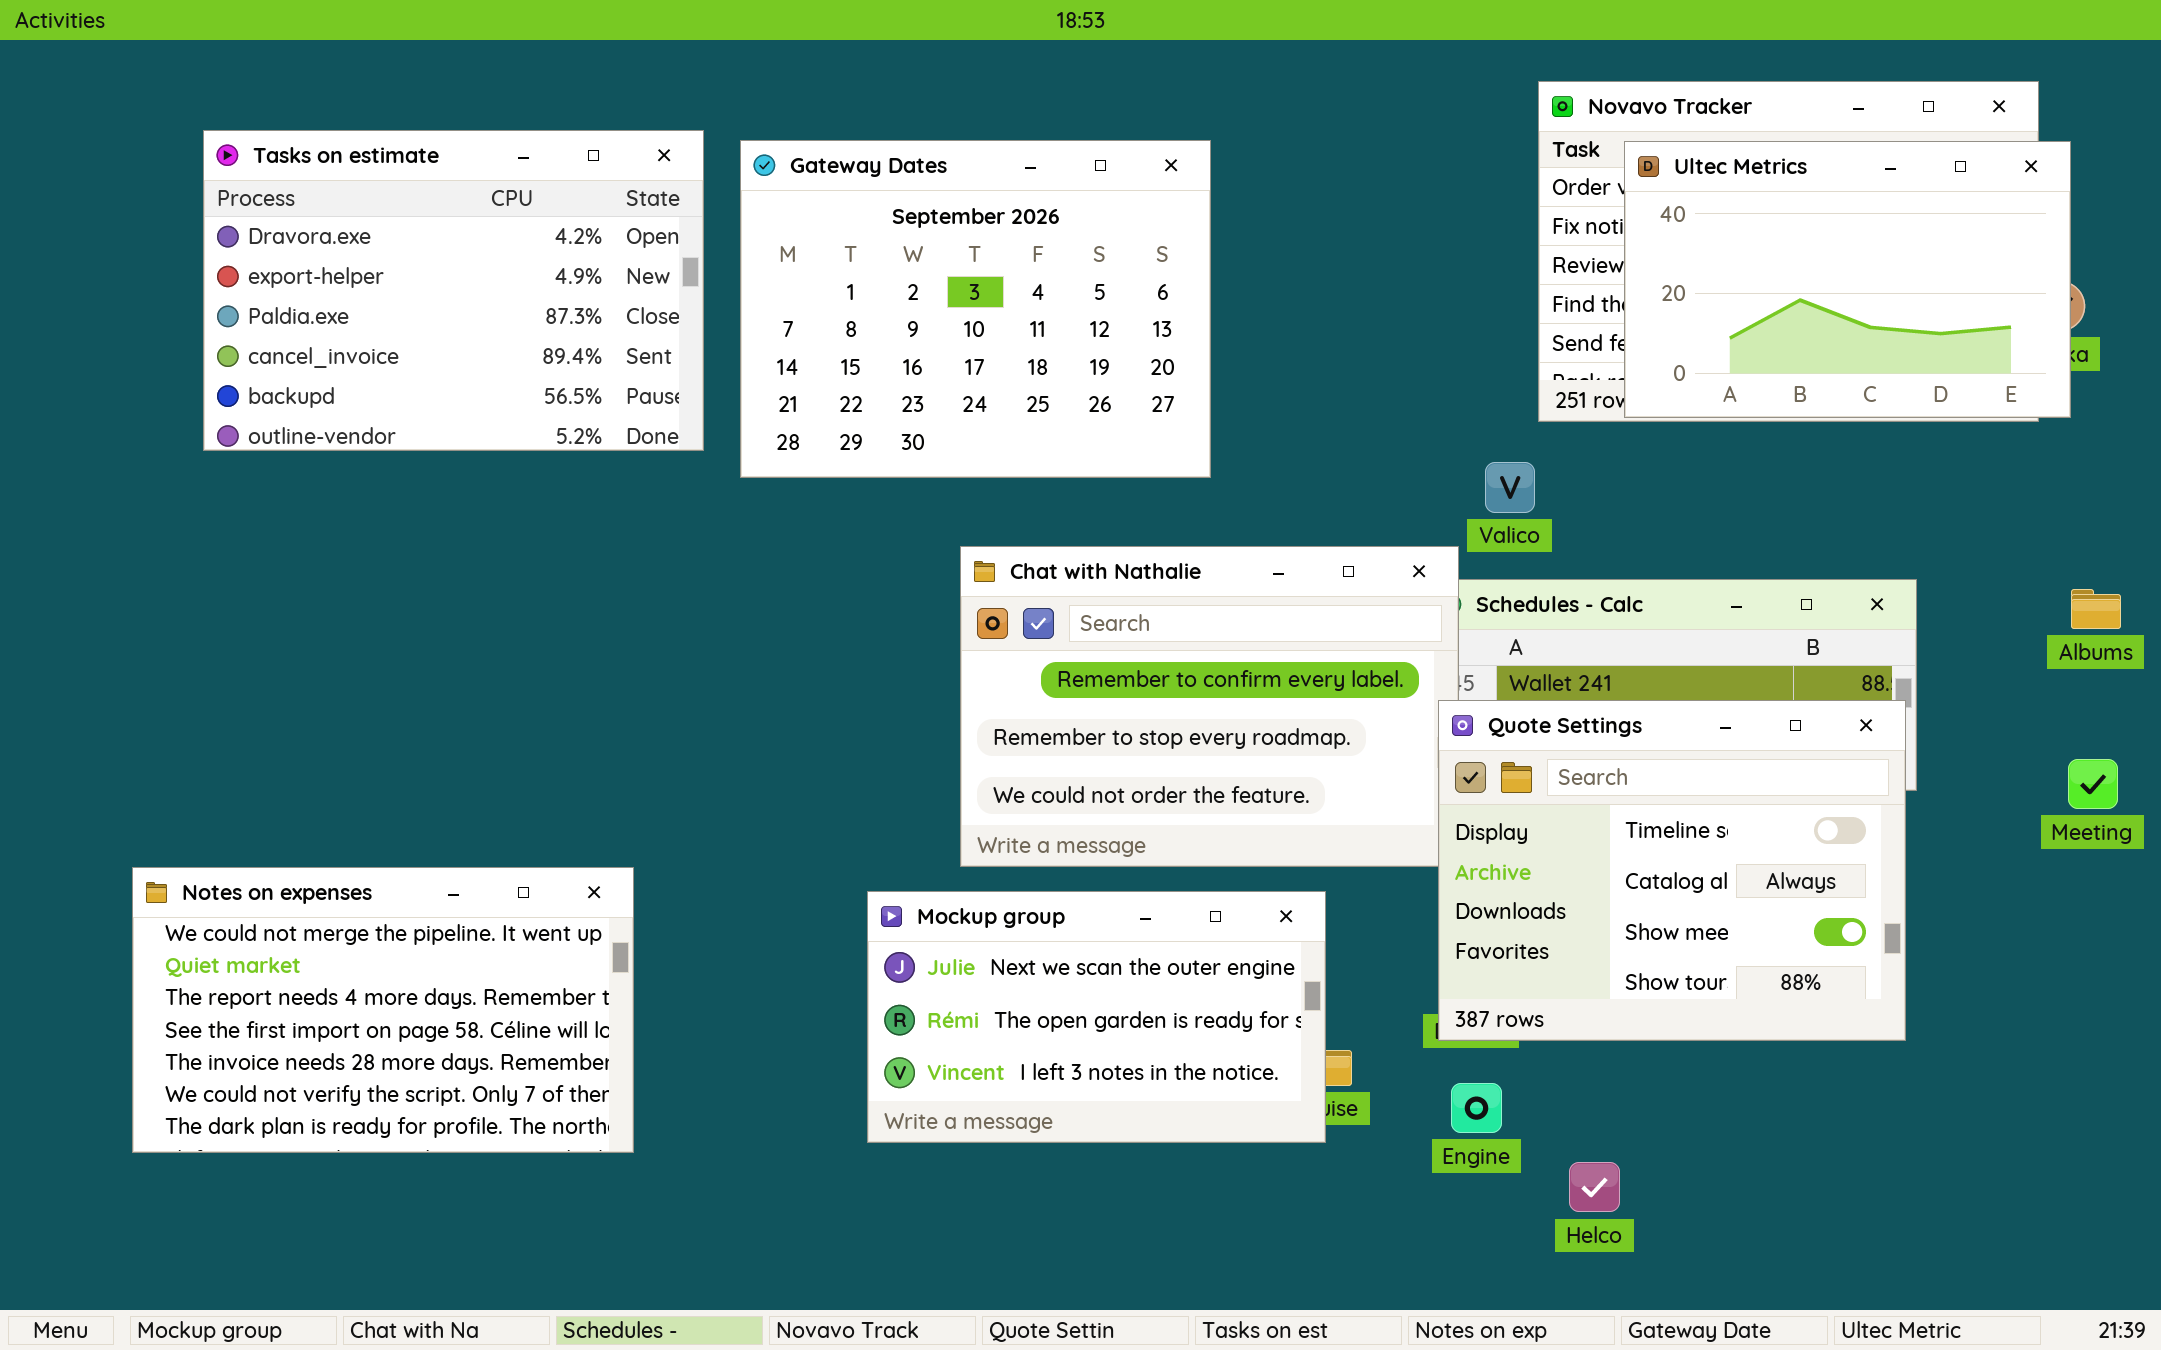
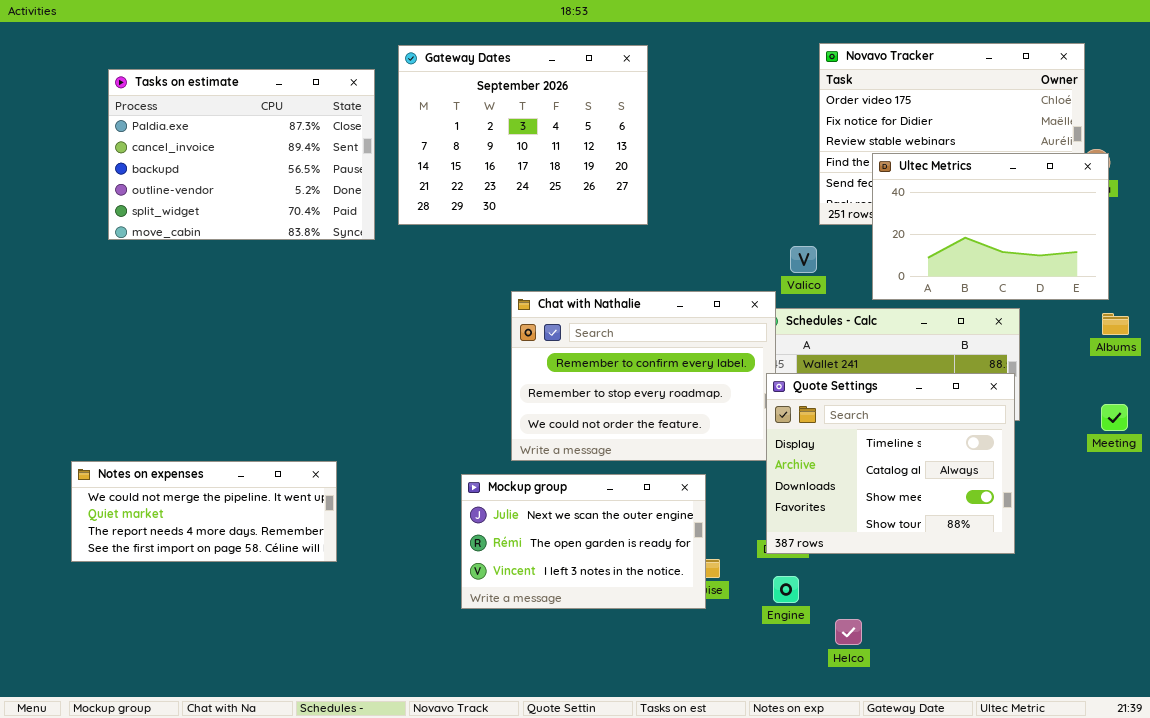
Tasks on estimate: [203,130,704,451] -> [108,69,375,240], scrolled down 2 rows
Gateway Dates: [740,140,1211,478] -> [398,45,648,225], moved
Ultec Metrics: [1624,141,2071,418] -> [872,153,1109,300], moved
Notes on expenses: [132,867,634,1153] -> [71,461,337,562], resized

